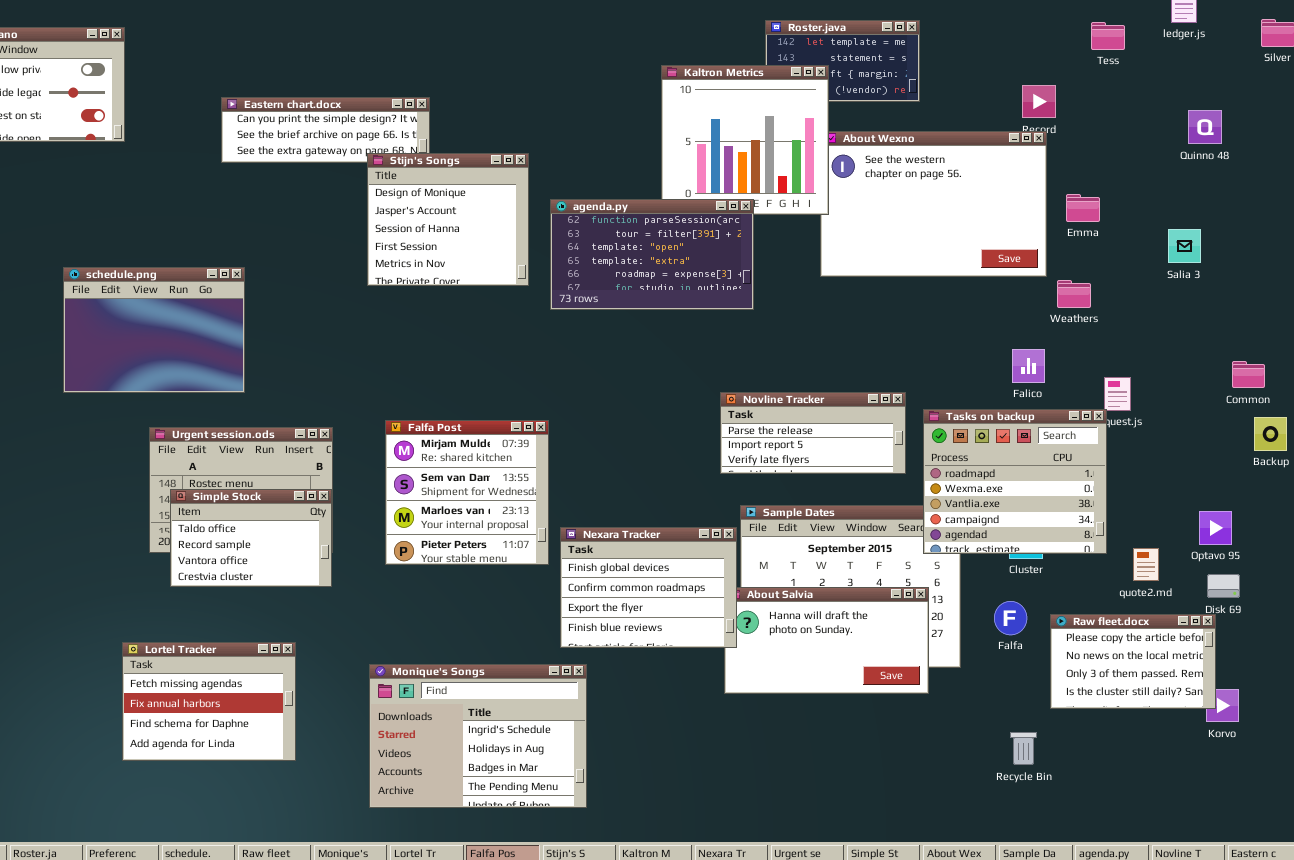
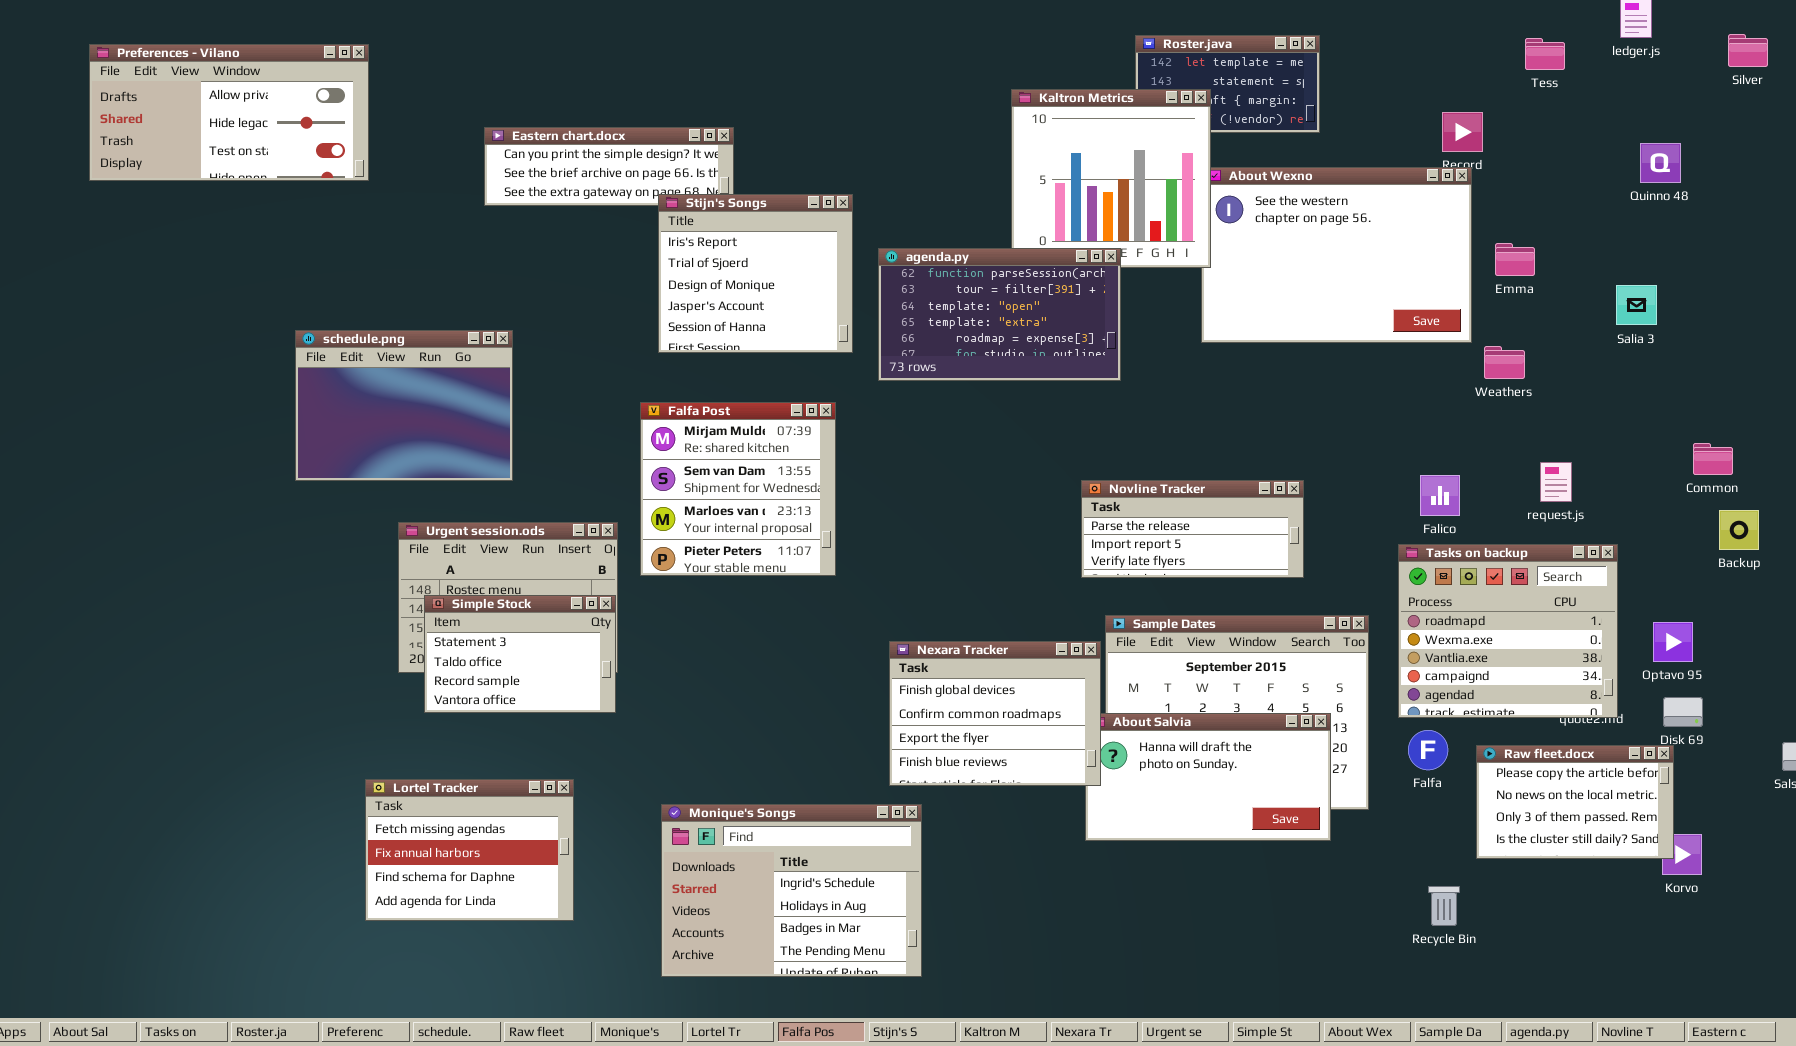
Stijn's Songs: [367,153,529,286] -> [658,194,853,353], scrolled up 2 rows
Falico: [1012,349,1045,383] -> [1420,475,1460,516], moved
Tasks on backup: [923,409,1107,554] -> [1398,544,1618,718], moved
Falfa Post: [385,420,549,565] -> [640,402,836,576], moved
Simple Stock: [170,489,332,587] -> [424,595,616,713], scrolled up 1 row

